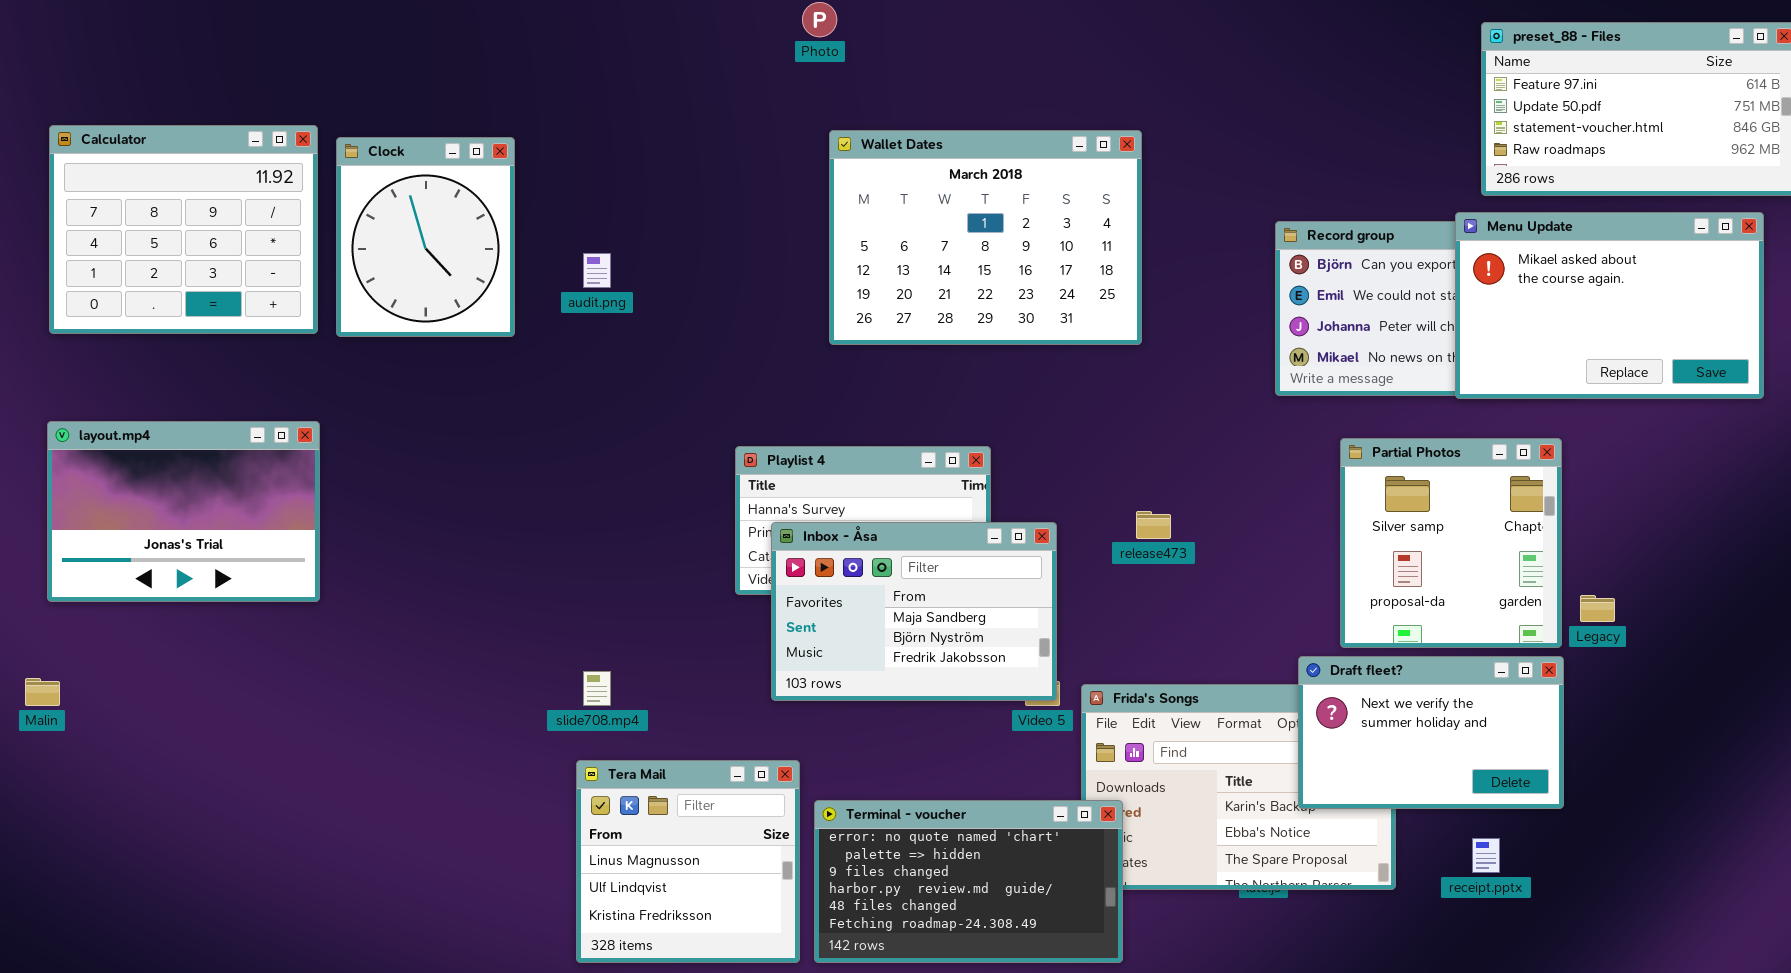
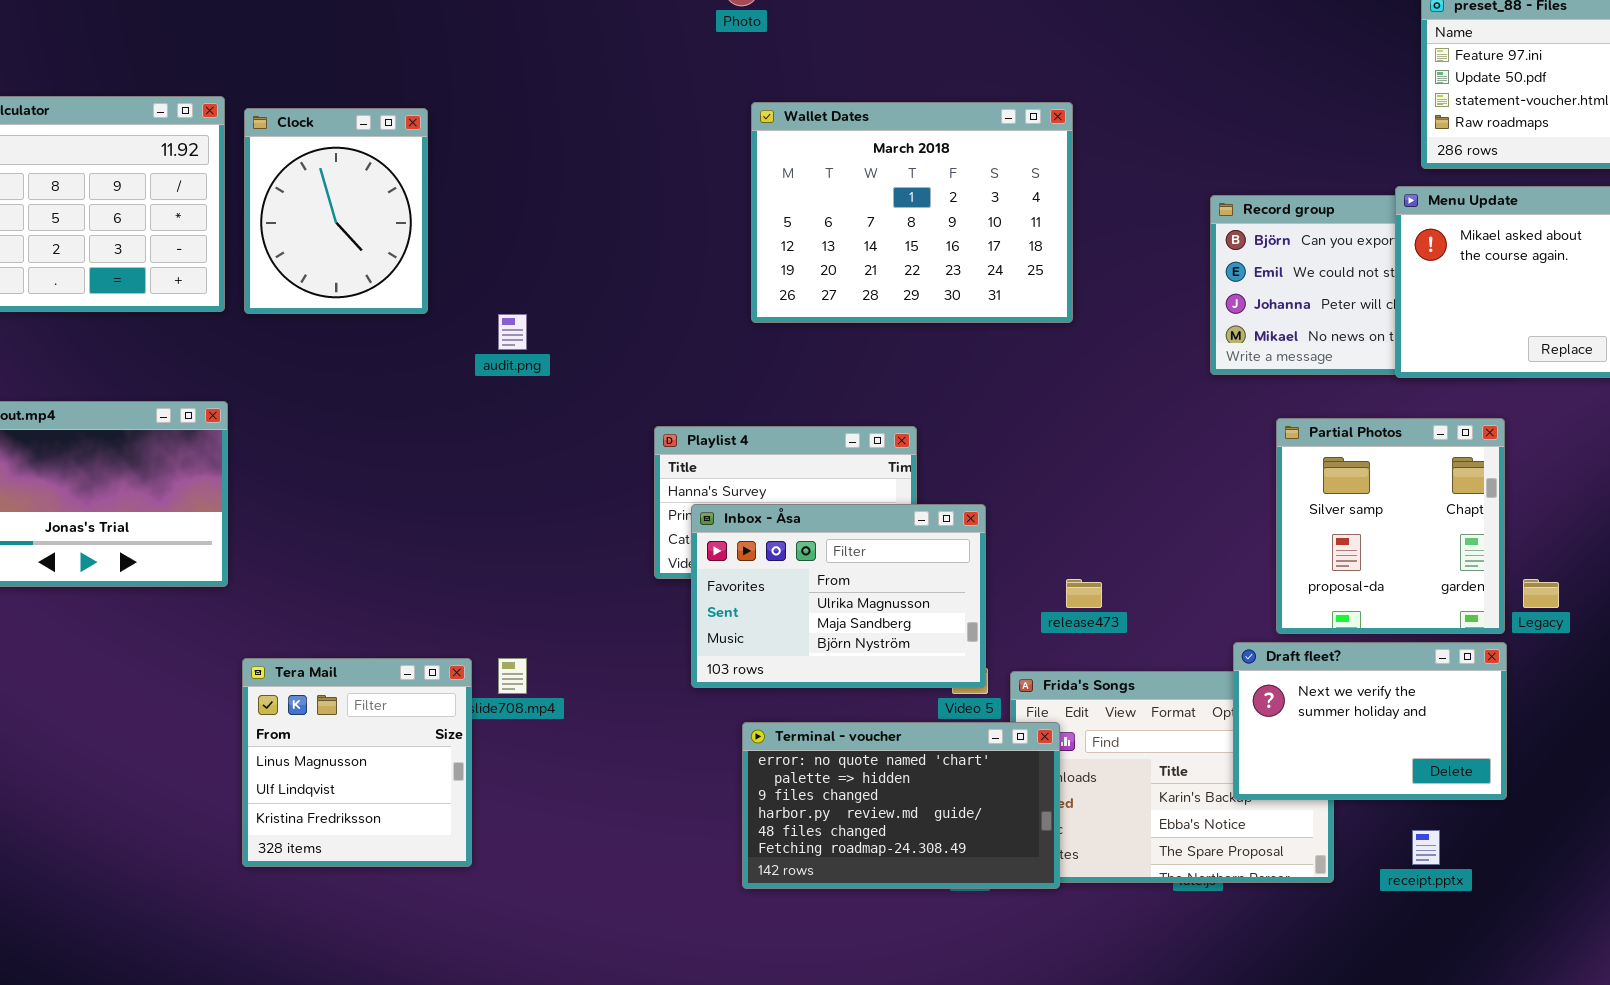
audit.png: [583,253,611,288] -> [498,314,527,350], moved
release473: [1136,511,1171,539] -> [1066,579,1102,608], moved
Inbox - Åsa: [771,522,1057,701] -> [691,504,986,688], scrolled up 1 row
Tera Mail: [576,760,800,963] -> [242,658,472,867], moved
Terminal - voucher: [814,800,1123,963] -> [742,722,1060,889], moved

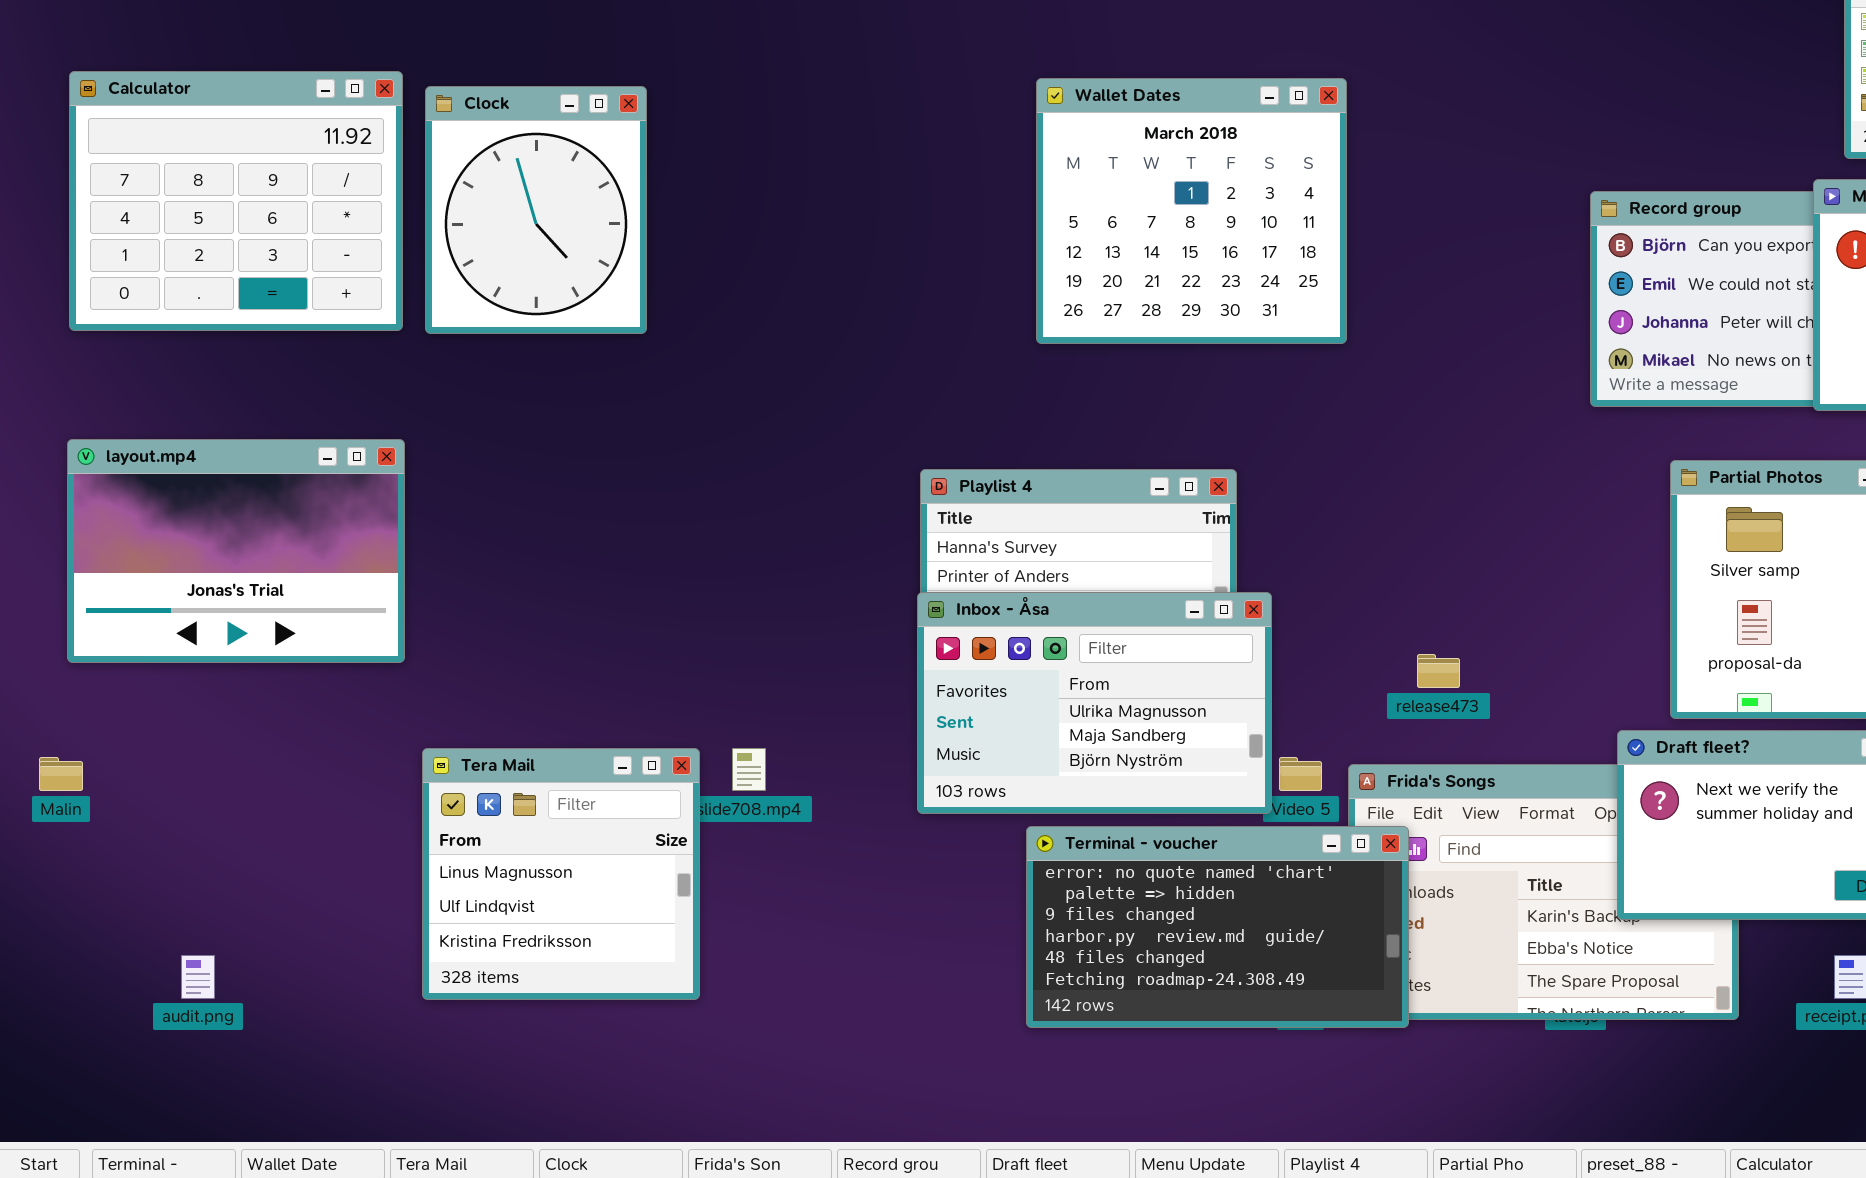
Wallet Dates: [751,102,1073,323] -> [1036,78,1347,344], resized
audit.png: [498,314,527,350] -> [181,955,215,999], moved
Inbox - Åsa: [691,504,986,688] -> [917,592,1272,814], moved

